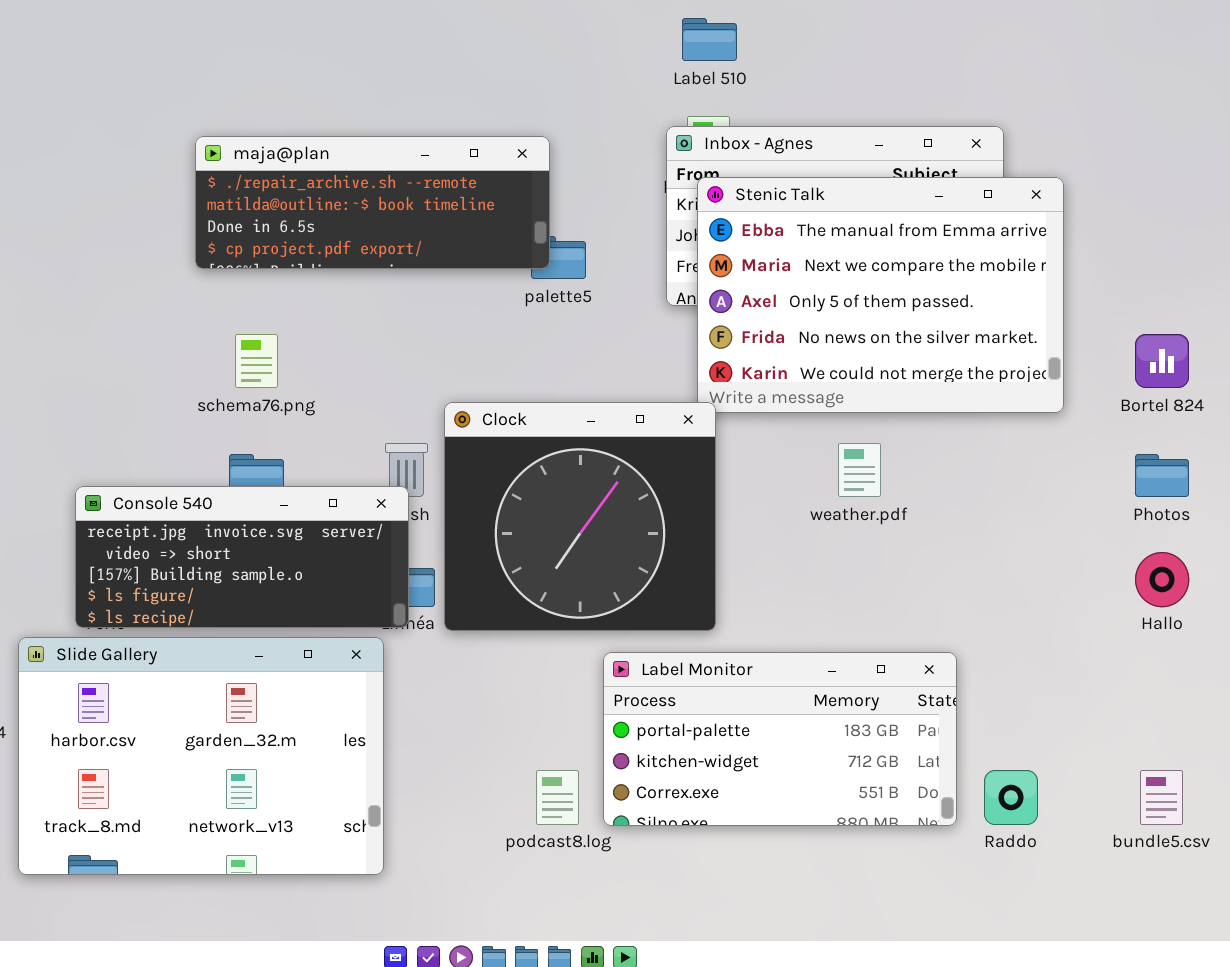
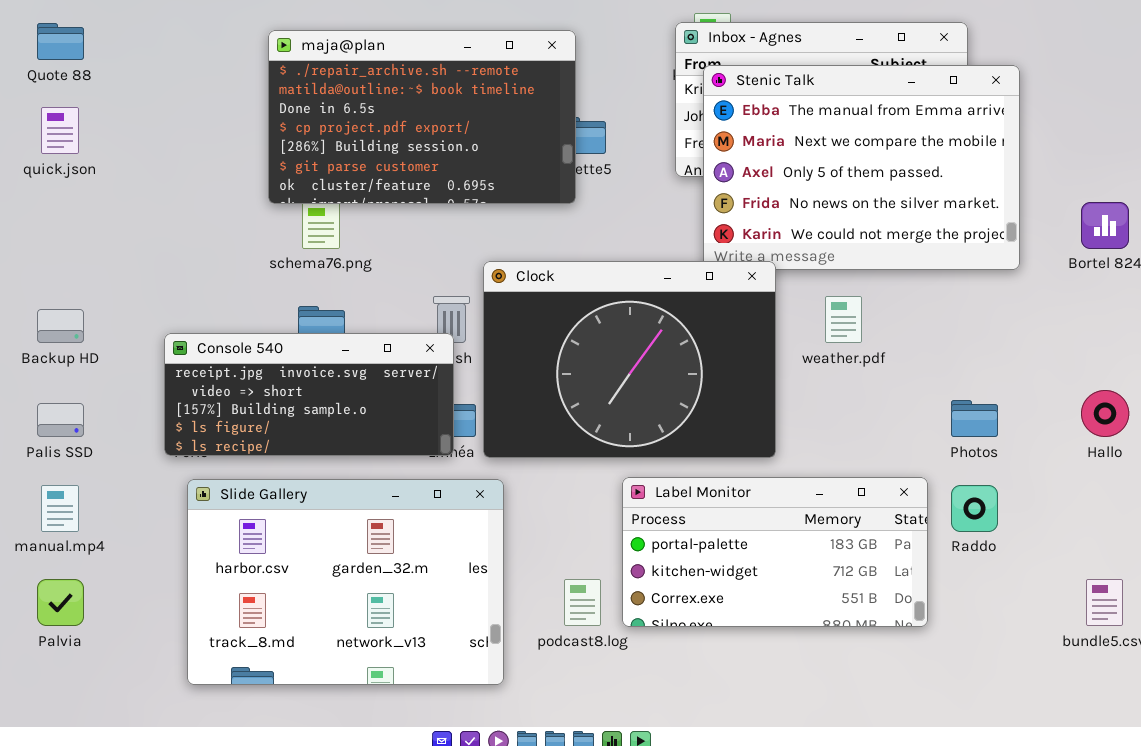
maja@plan: [195,136,550,269] -> [268,30,576,204], resized
Clock: [444,402,716,631] -> [483,261,776,458], resized
Photos: [1135,454,1189,497] -> [951,400,998,437], moved
Slide Gallery: [18,637,384,875] -> [187,479,504,685], moved
Raddo: [984,770,1038,825] -> [951,485,998,532], moved

